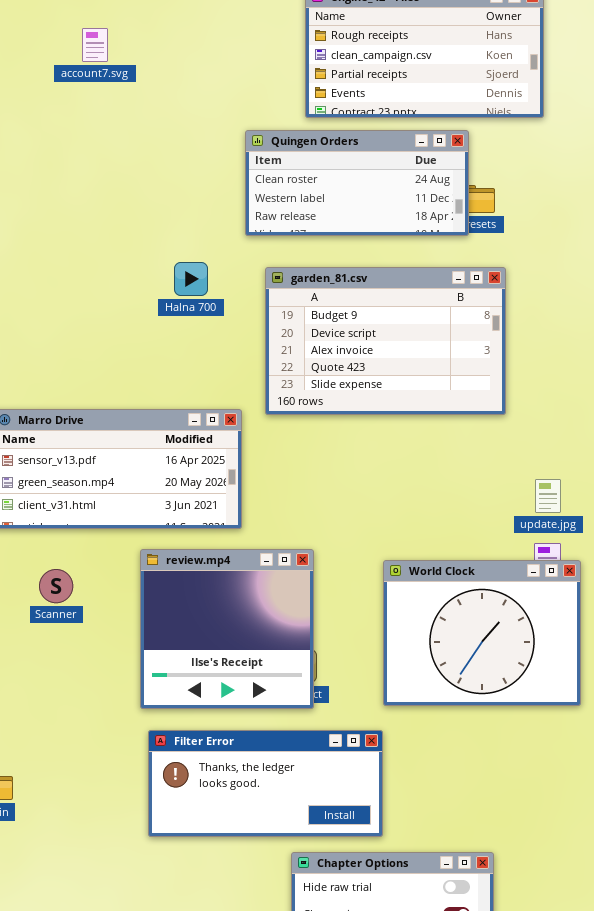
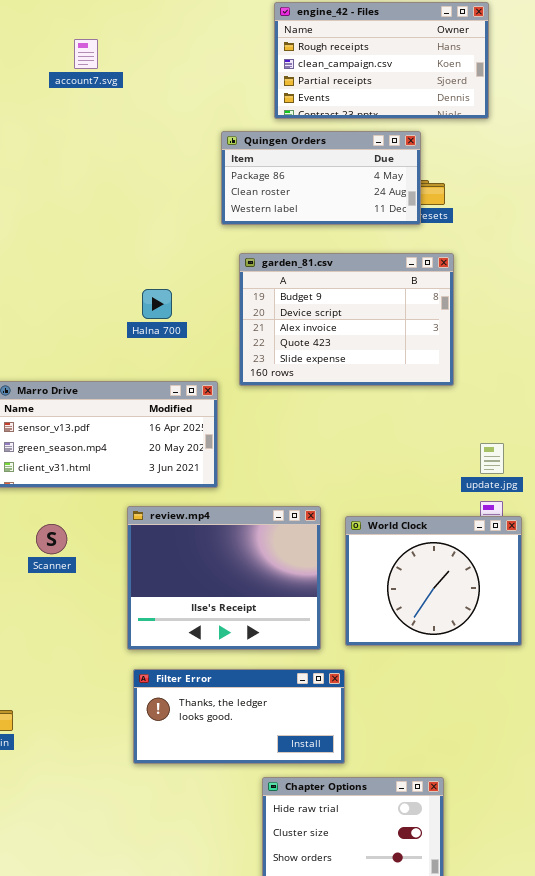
Quingen Orders: [245,130,469,236] -> [221,131,421,225], scrolled up 1 row
Halna 700: [174,262,208,296] -> [142,289,172,319], moved
review.mp4: [140,549,314,709] -> [127,506,321,650], resized

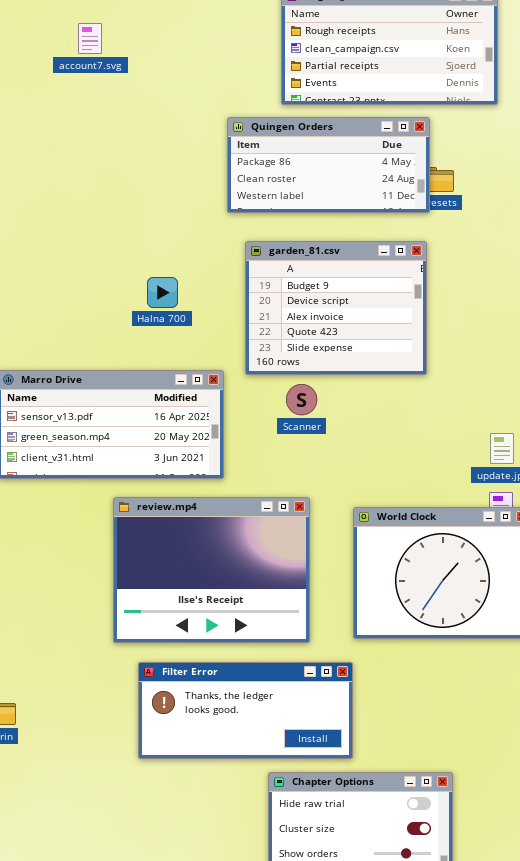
garden_81.csv: [239,253,454,386] -> [245,241,427,375], resized
review.mp4: [127,506,321,650] -> [113,497,310,643], moved
Scanner: [36,524,67,554] -> [286,384,317,415], moved

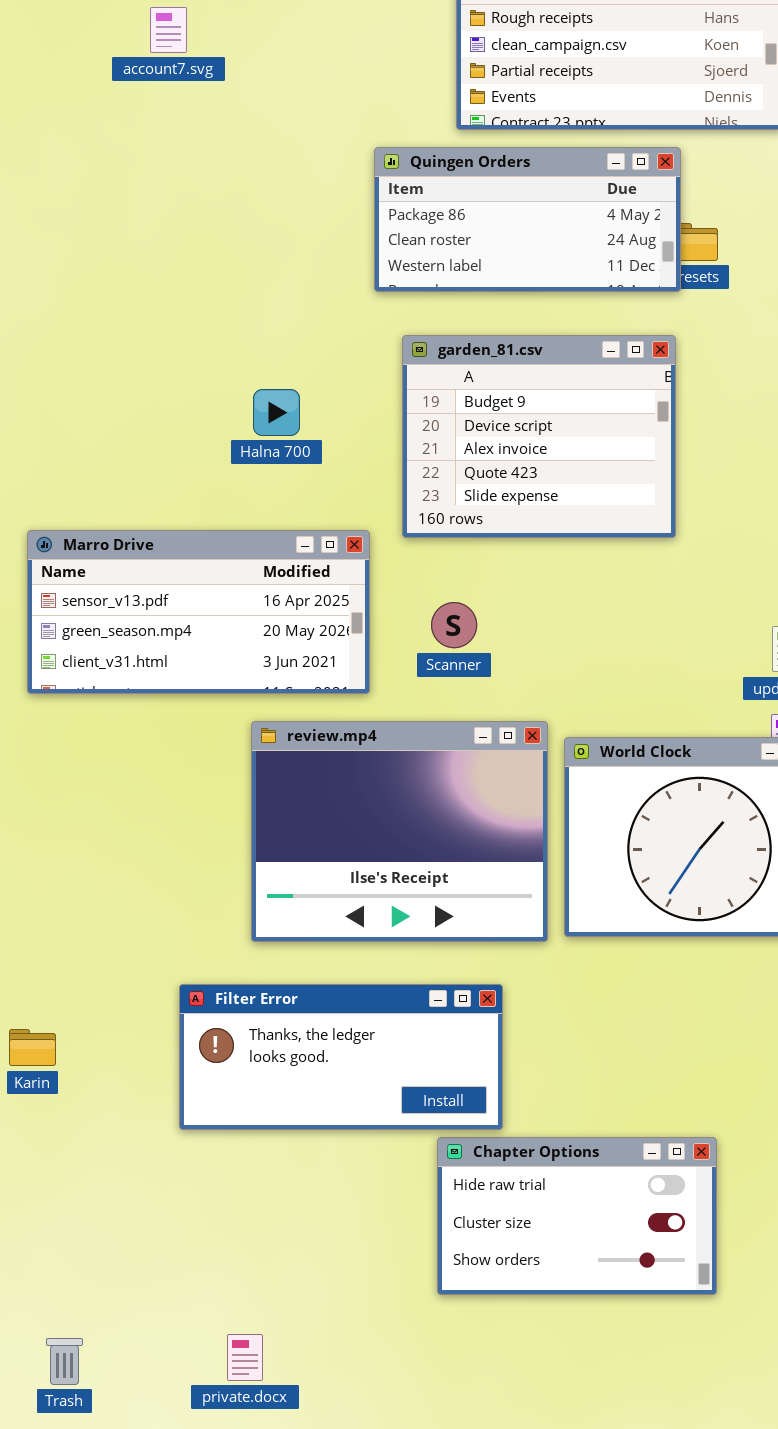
Scanner: [286,384,317,415] -> [431,602,477,648], moved
review.mp4: [113,497,310,643] -> [251,721,548,942], moved
Filter Error: [138,662,353,759] -> [179,984,503,1130], moved

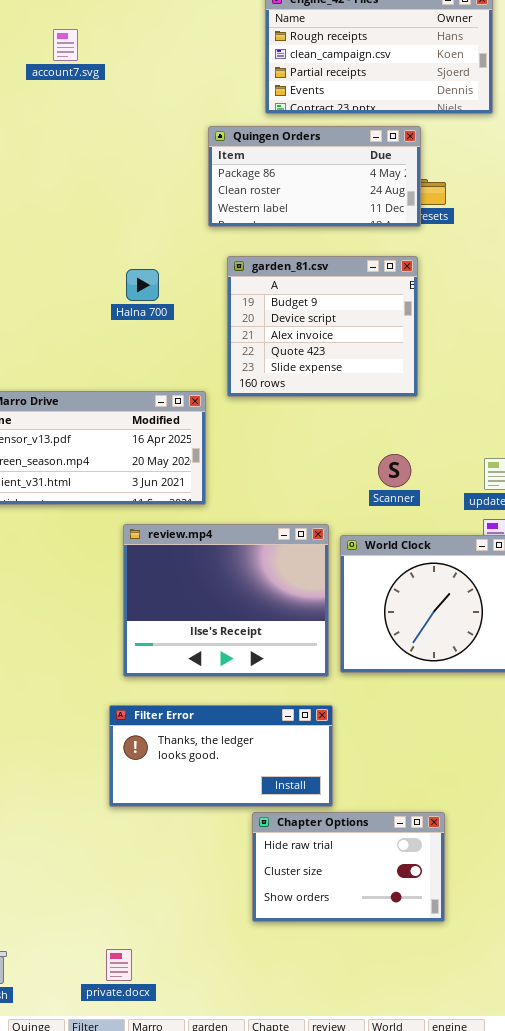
Halna 700: [253,389,300,436] -> [126,269,159,301], moved
Scanner: [431,602,477,648] -> [378,454,411,487], moved
Filter Error: [179,984,503,1130] -> [109,705,333,807], moved

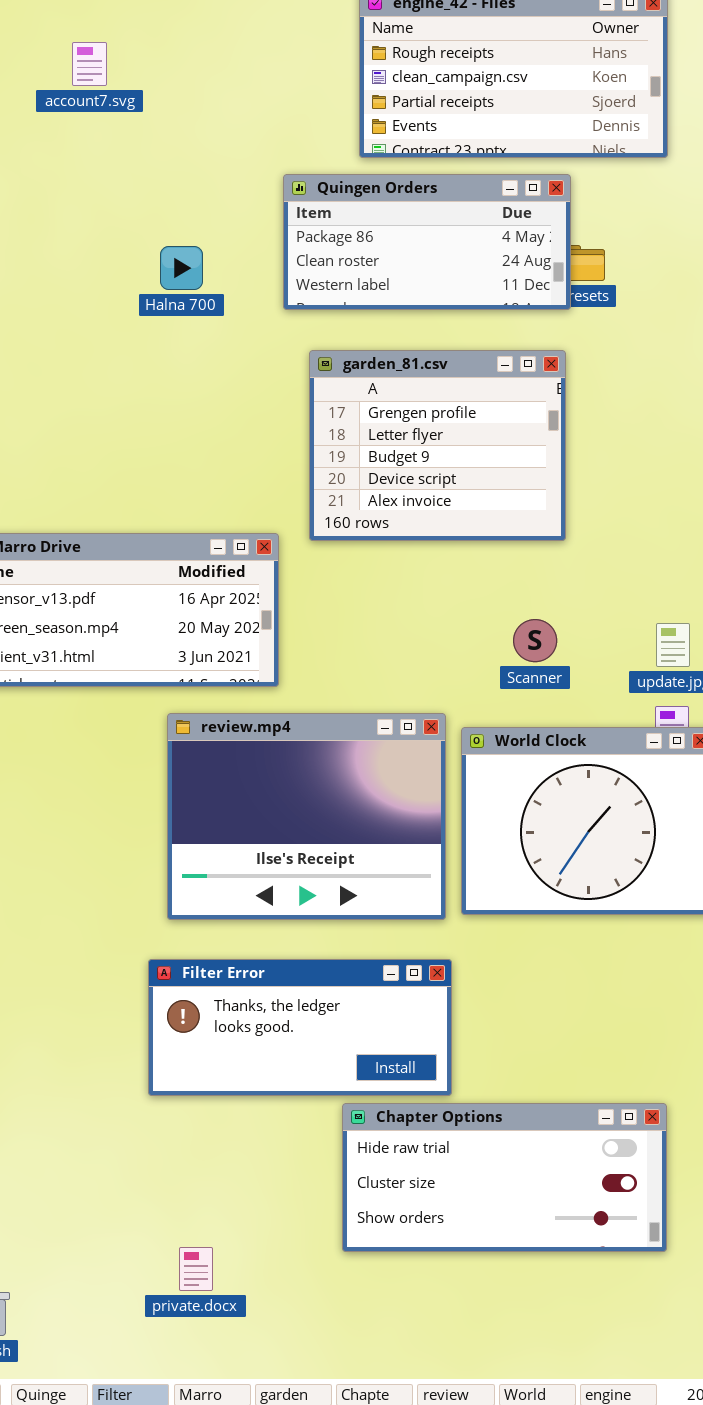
garden_81.csv: [227,256,418,397] -> [309,350,566,541], scrolled up 2 rows
Halna 700: [126,269,159,301] -> [160,246,203,290], moved
Chapter Options: [252,812,445,922] -> [342,1103,667,1252], resized
private.docx: [106,949,132,981] -> [179,1247,213,1291], moved

